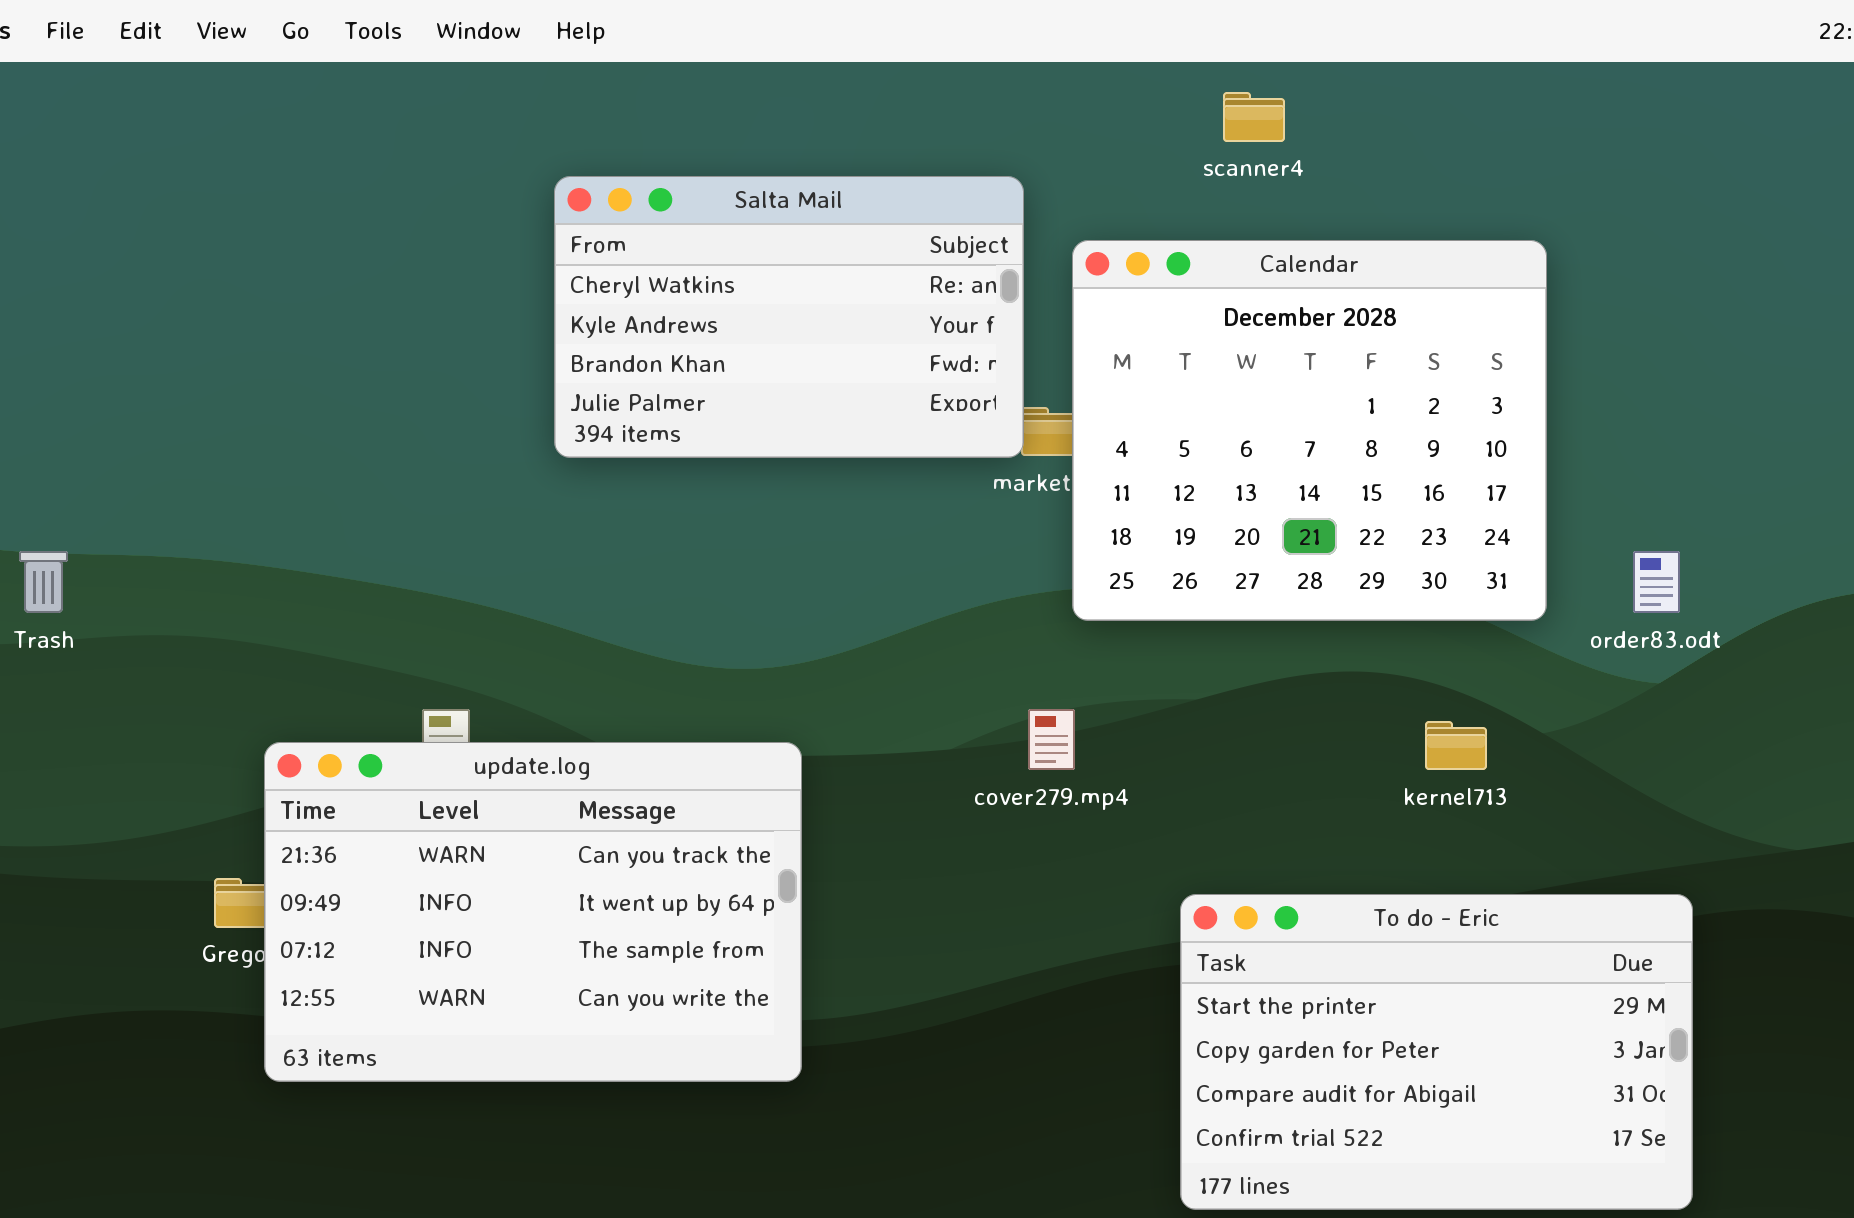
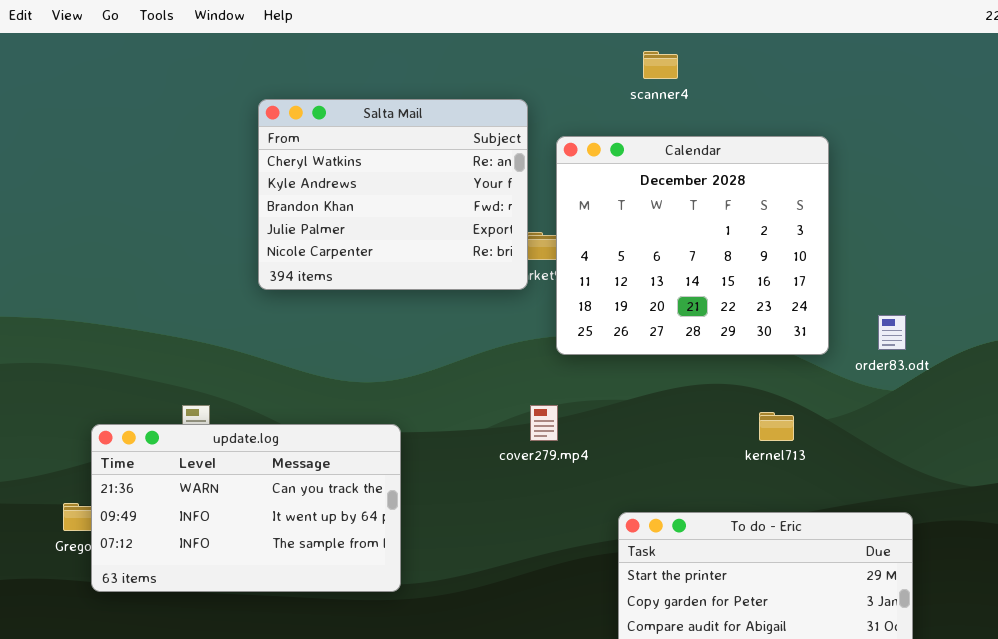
Salta Mail: [554,176,1024,458] -> [258,99,528,290], resized
update.log: [264,742,802,1082] -> [91,424,401,592], resized

